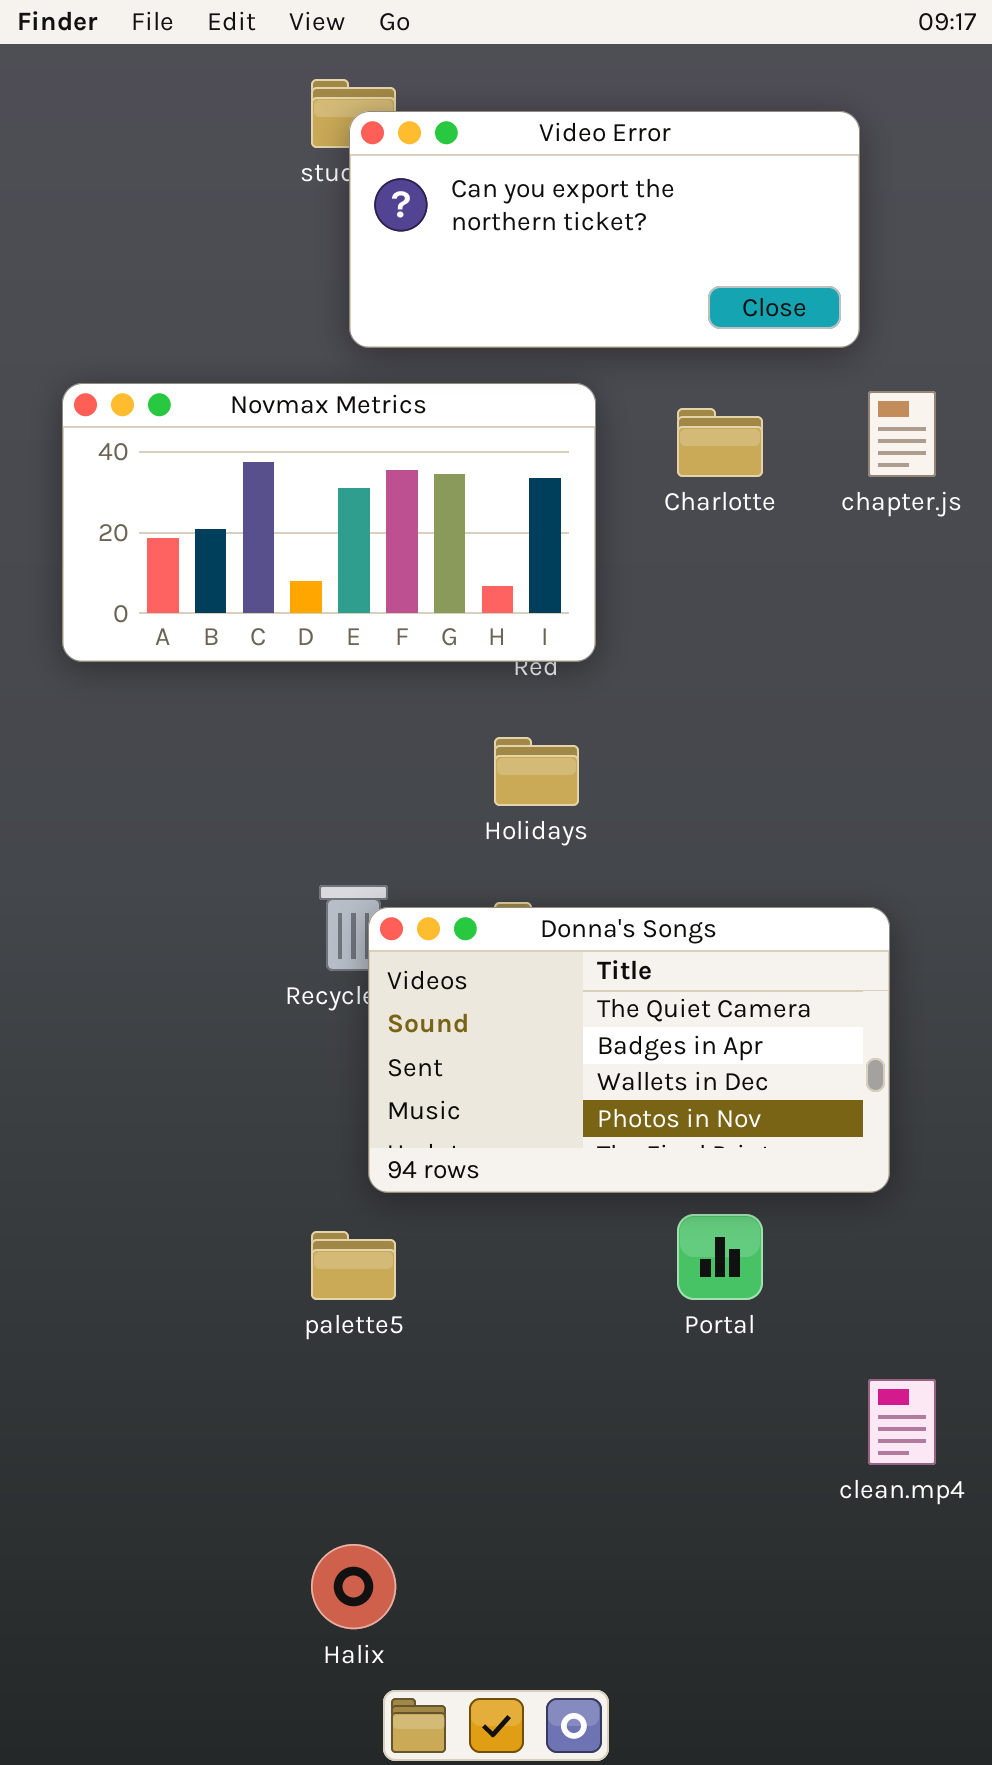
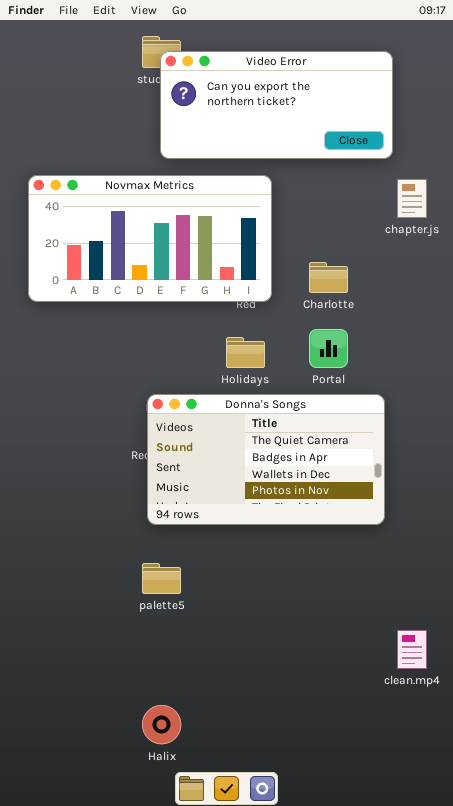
Charlotte: [677,408,763,477] -> [309,262,348,293], moved
Donna's Songs: [368,907,890,1193] -> [147,394,385,525], moved
Portal: [677,1214,763,1300] -> [309,329,348,368], moved

